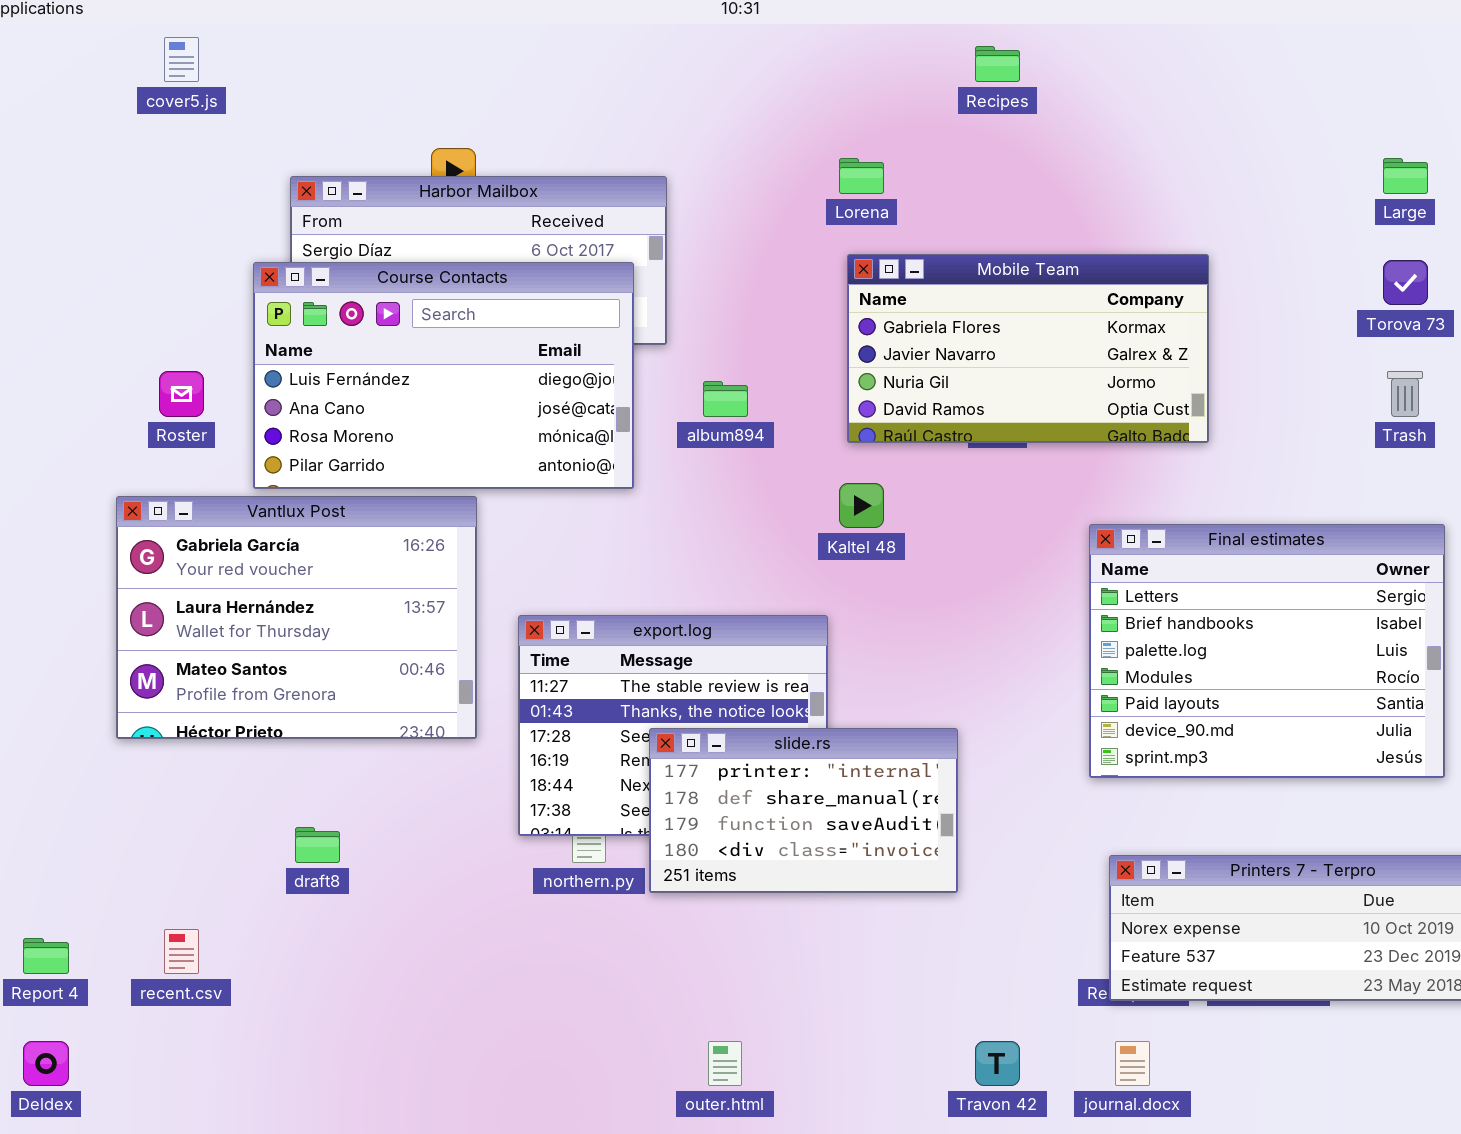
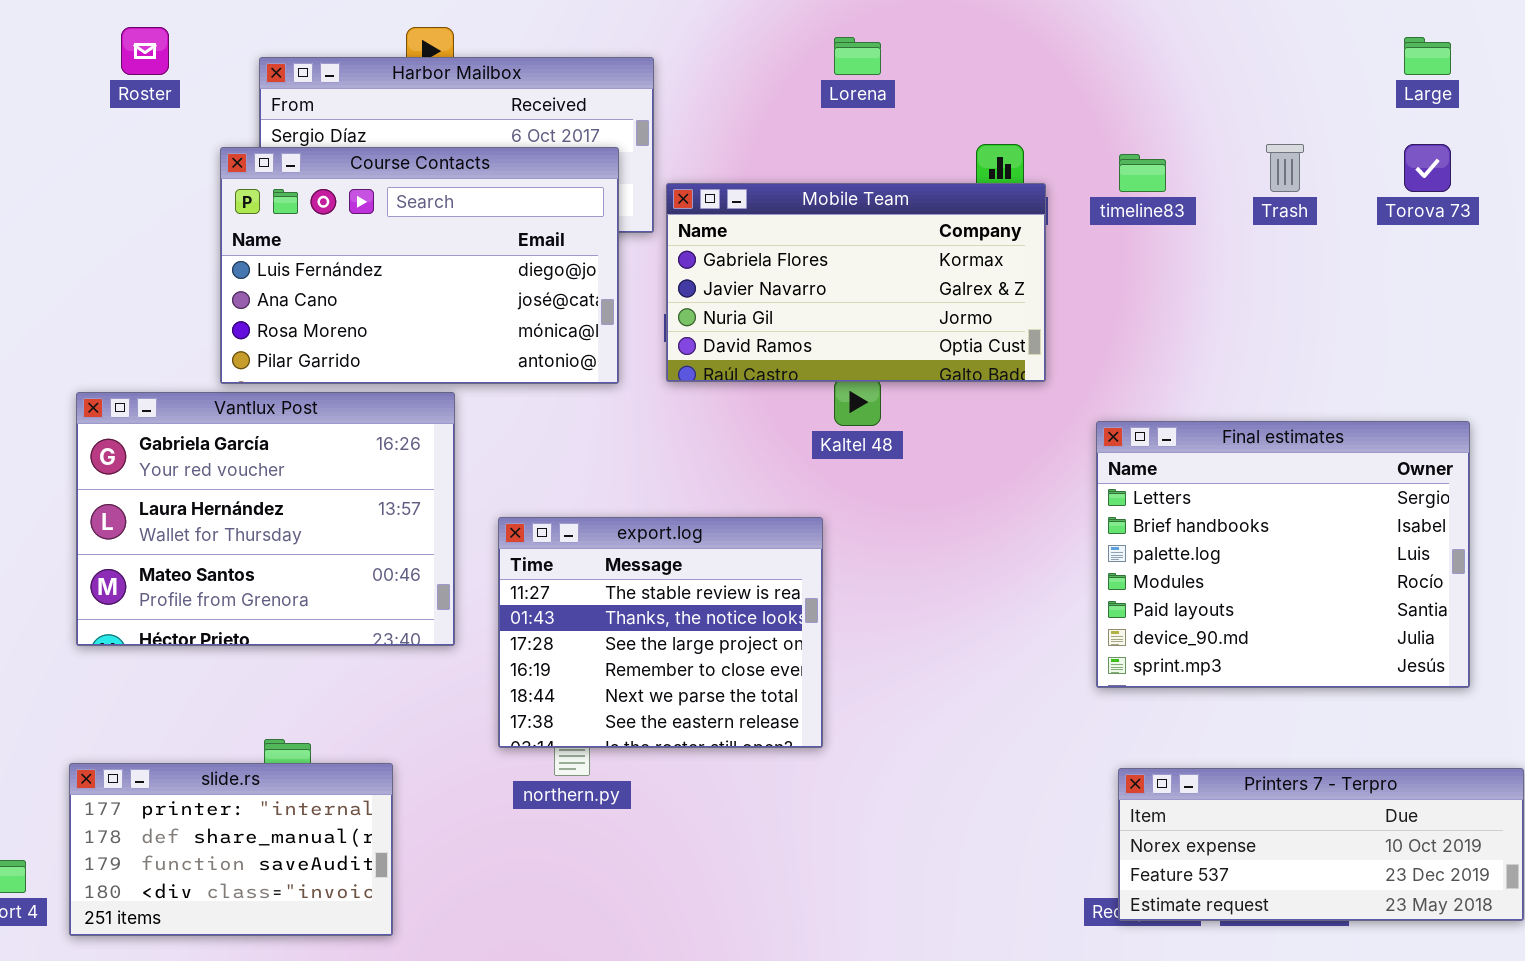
Mobile Team: [847,254,1209,443] -> [666,183,1046,382], moved
Roster: [159,371,204,417] -> [121,27,169,75], moved
Trash: [1387,371,1423,417] -> [1266,144,1304,192], moved
slide.rs: [649,728,958,893] -> [69,763,393,936], moved

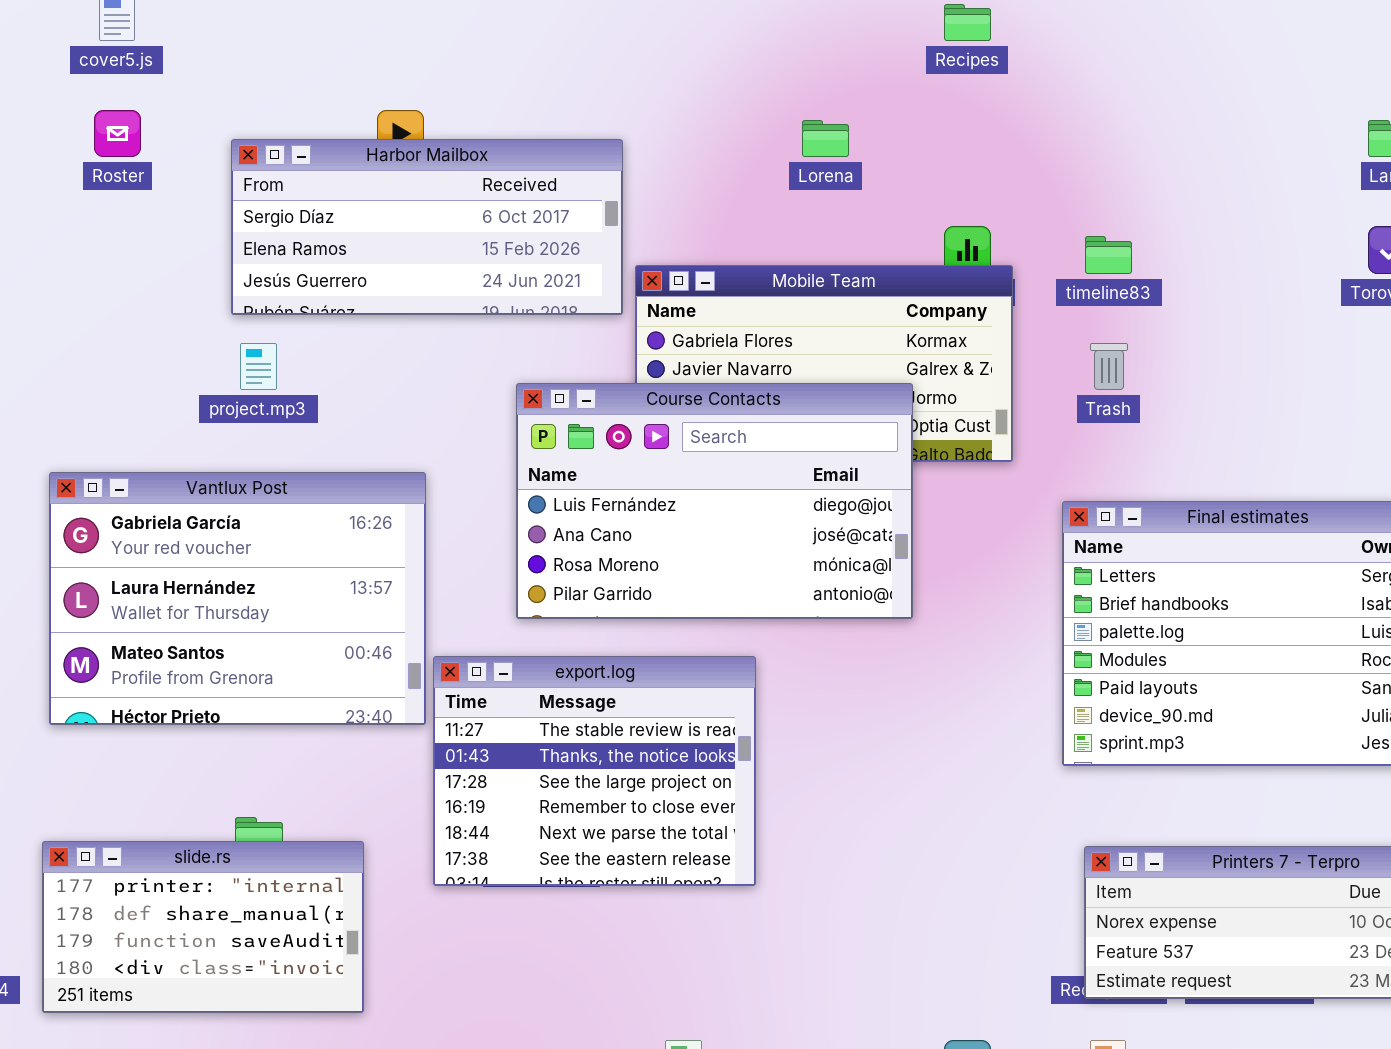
Trash: [1266,144,1304,192] -> [1090,343,1128,390], moved
Course Contacts: [220,147,619,384] -> [516,383,913,619], moved
export.log: [498,517,823,748] -> [433,656,756,886], moved

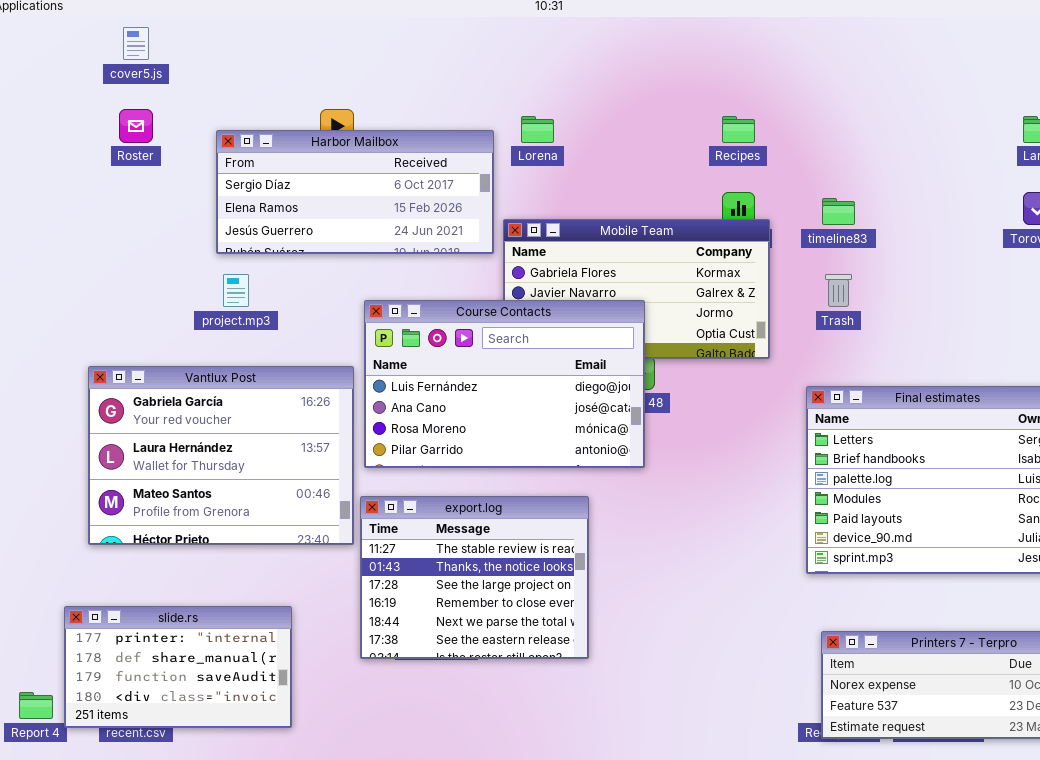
Recipes: [944,4,991,41] -> [722,116,755,143], moved
Lorena: [802,120,849,157] -> [521,116,554,143], moved
Course Contacts: [516,383,913,619] -> [364,300,645,468], moved
slide.rs: [42,841,364,1013] -> [64,606,292,728], moved

